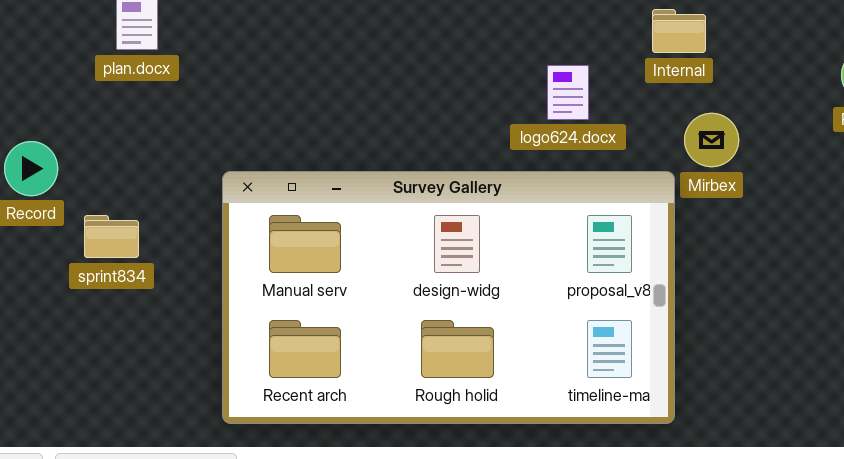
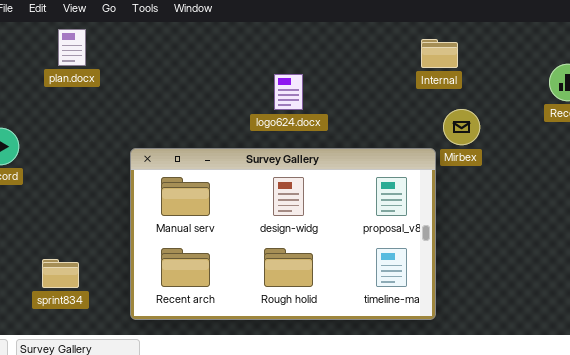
logo624.docx: [547,65,589,120] -> [274,74,303,110], moved
sprint834: [84,215,139,258] -> [42,259,79,288], moved

